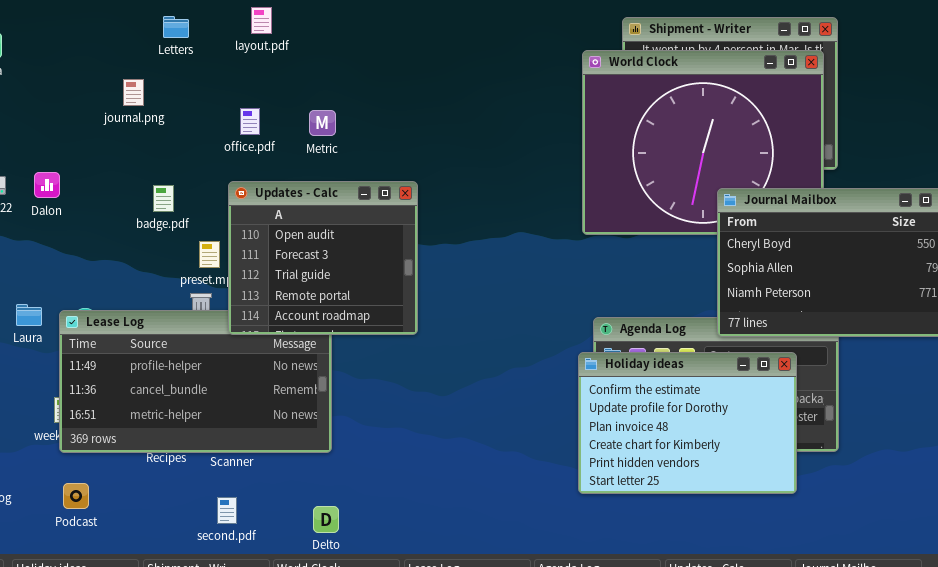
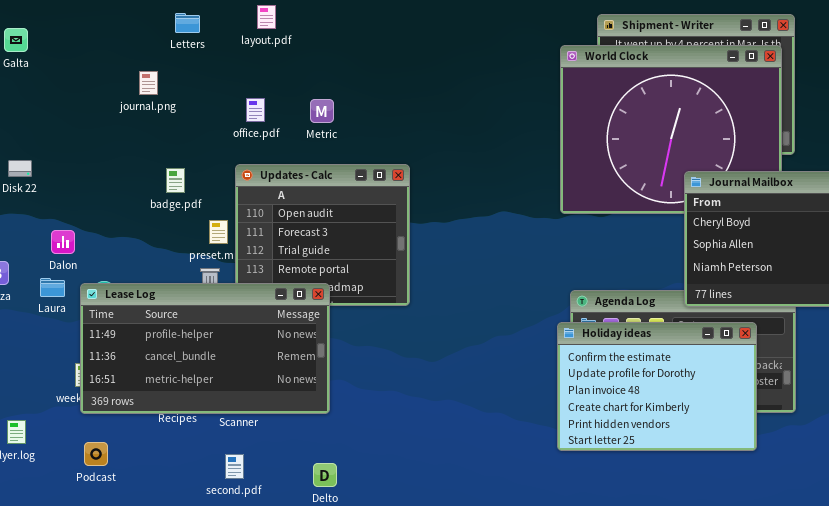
Dalon: [34,172,60,198] -> [51,230,75,254], moved
Lease Log: [59,310,332,453] -> [80,283,330,414], raised

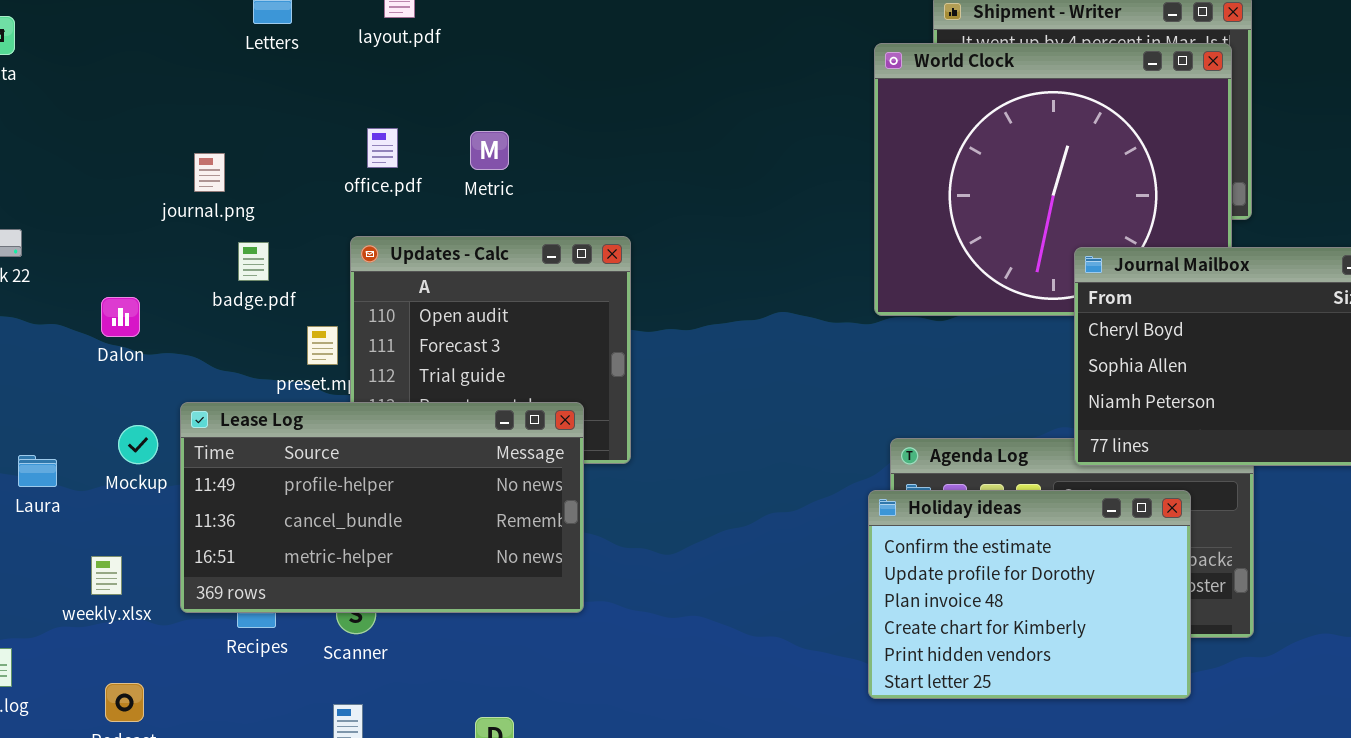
journal.png: [139,71,158,95] -> [194,153,225,192], moved
Dalon: [51,230,75,254] -> [101,297,140,337], moved
Laura: [40,278,65,297] -> [18,455,57,487], moved
Lease Log: [80,283,330,414] -> [180,402,584,613], moved

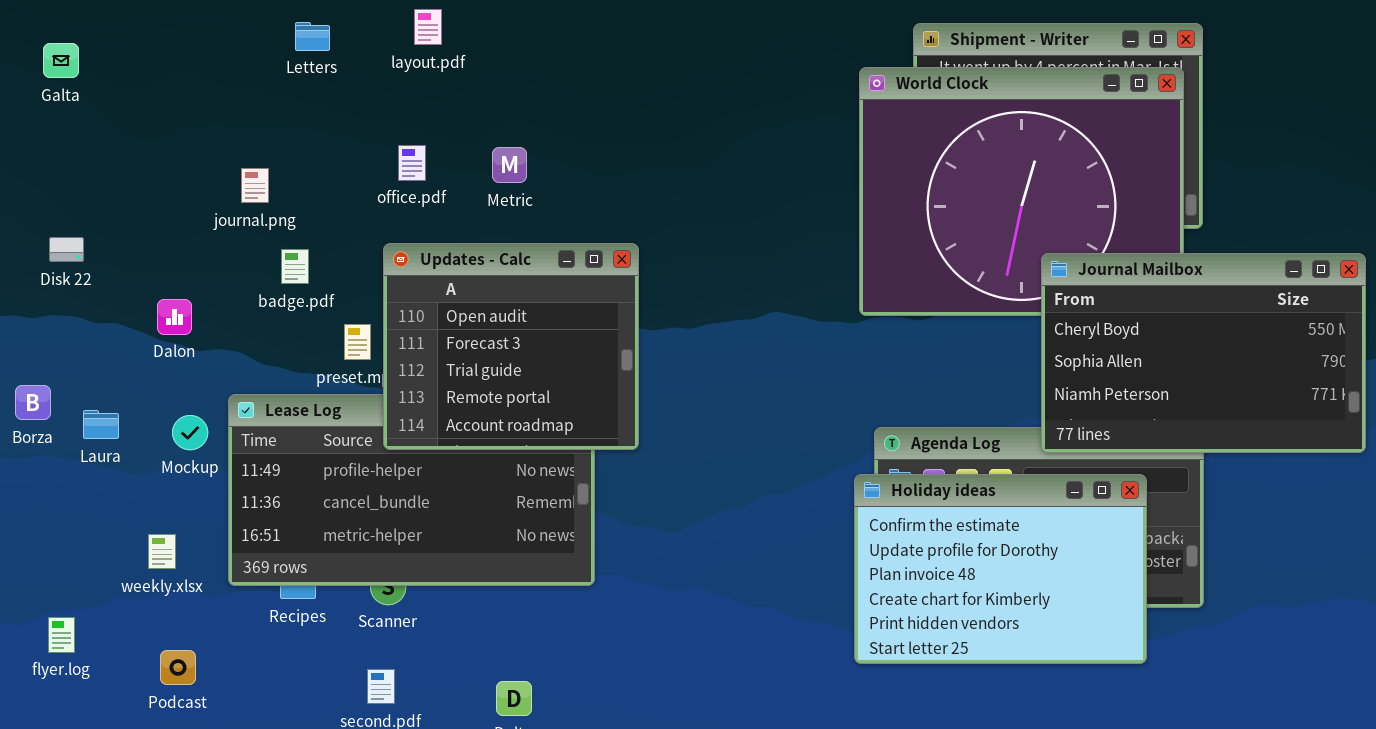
Updates - Calc: [350,236,631,464] -> [383,243,639,450], raised
Laura: [18,455,57,487] -> [83,410,119,439], moved

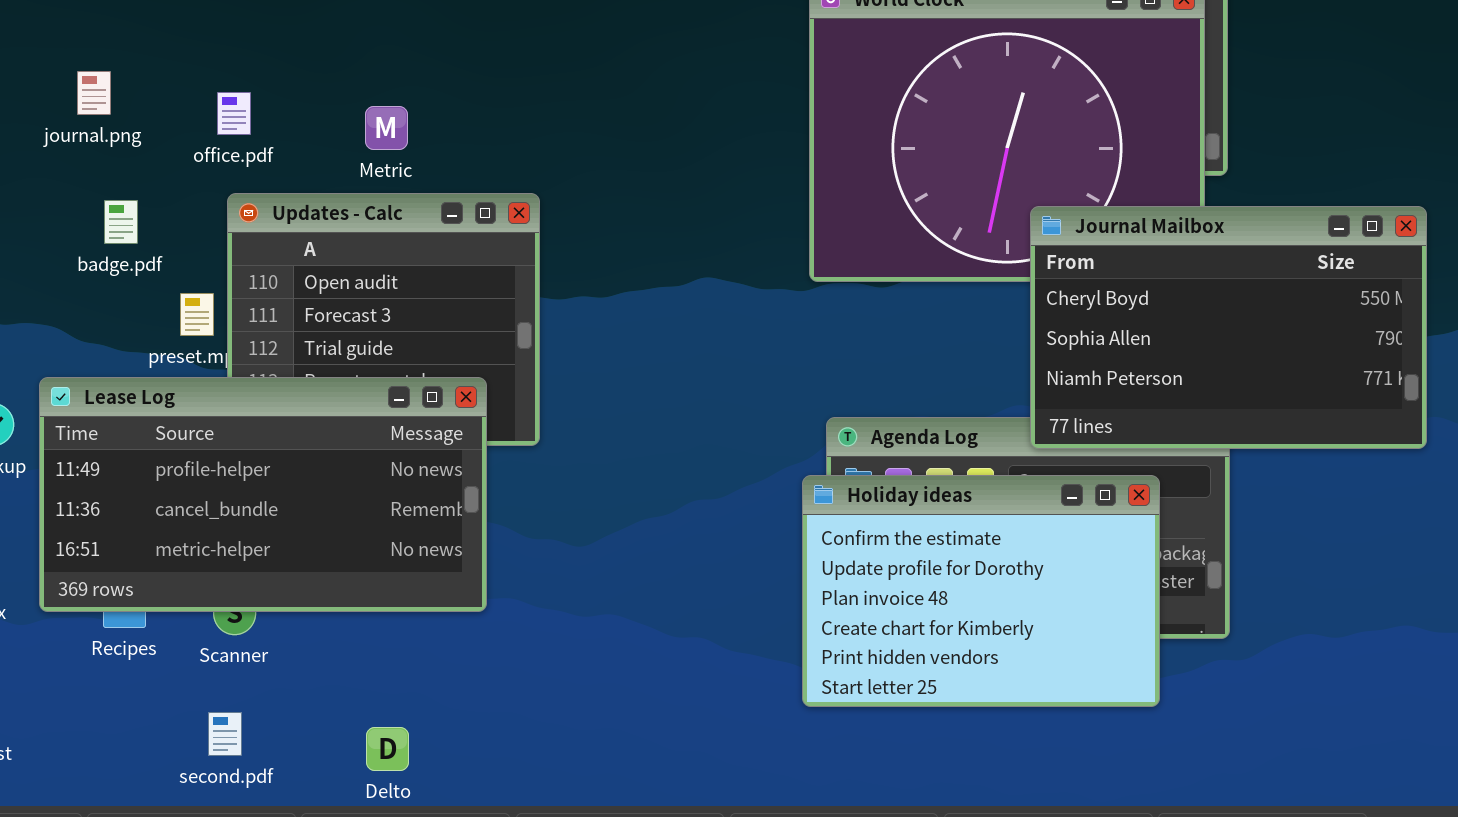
office.pdf: [398,145,426,181] -> [217,92,251,135], moved
Metric: [492,147,527,183] -> [365,106,408,150], moved
journal.png: [241,168,269,203] -> [77,71,111,115], moved
Lease Log: [228,394,595,586] -> [39,377,487,612], raised

